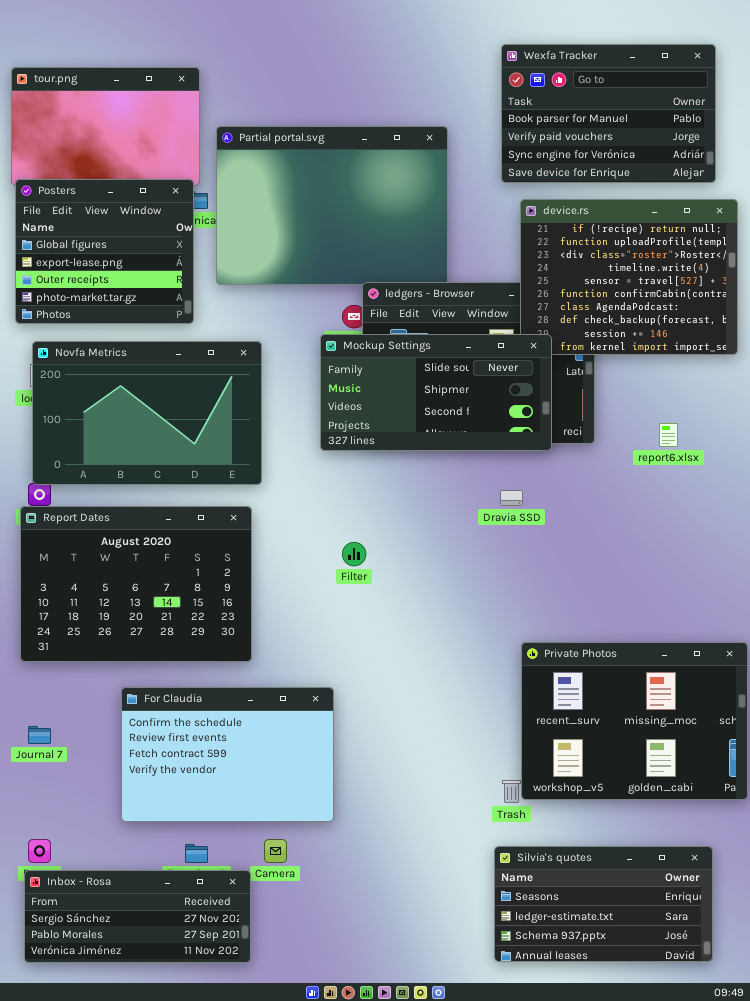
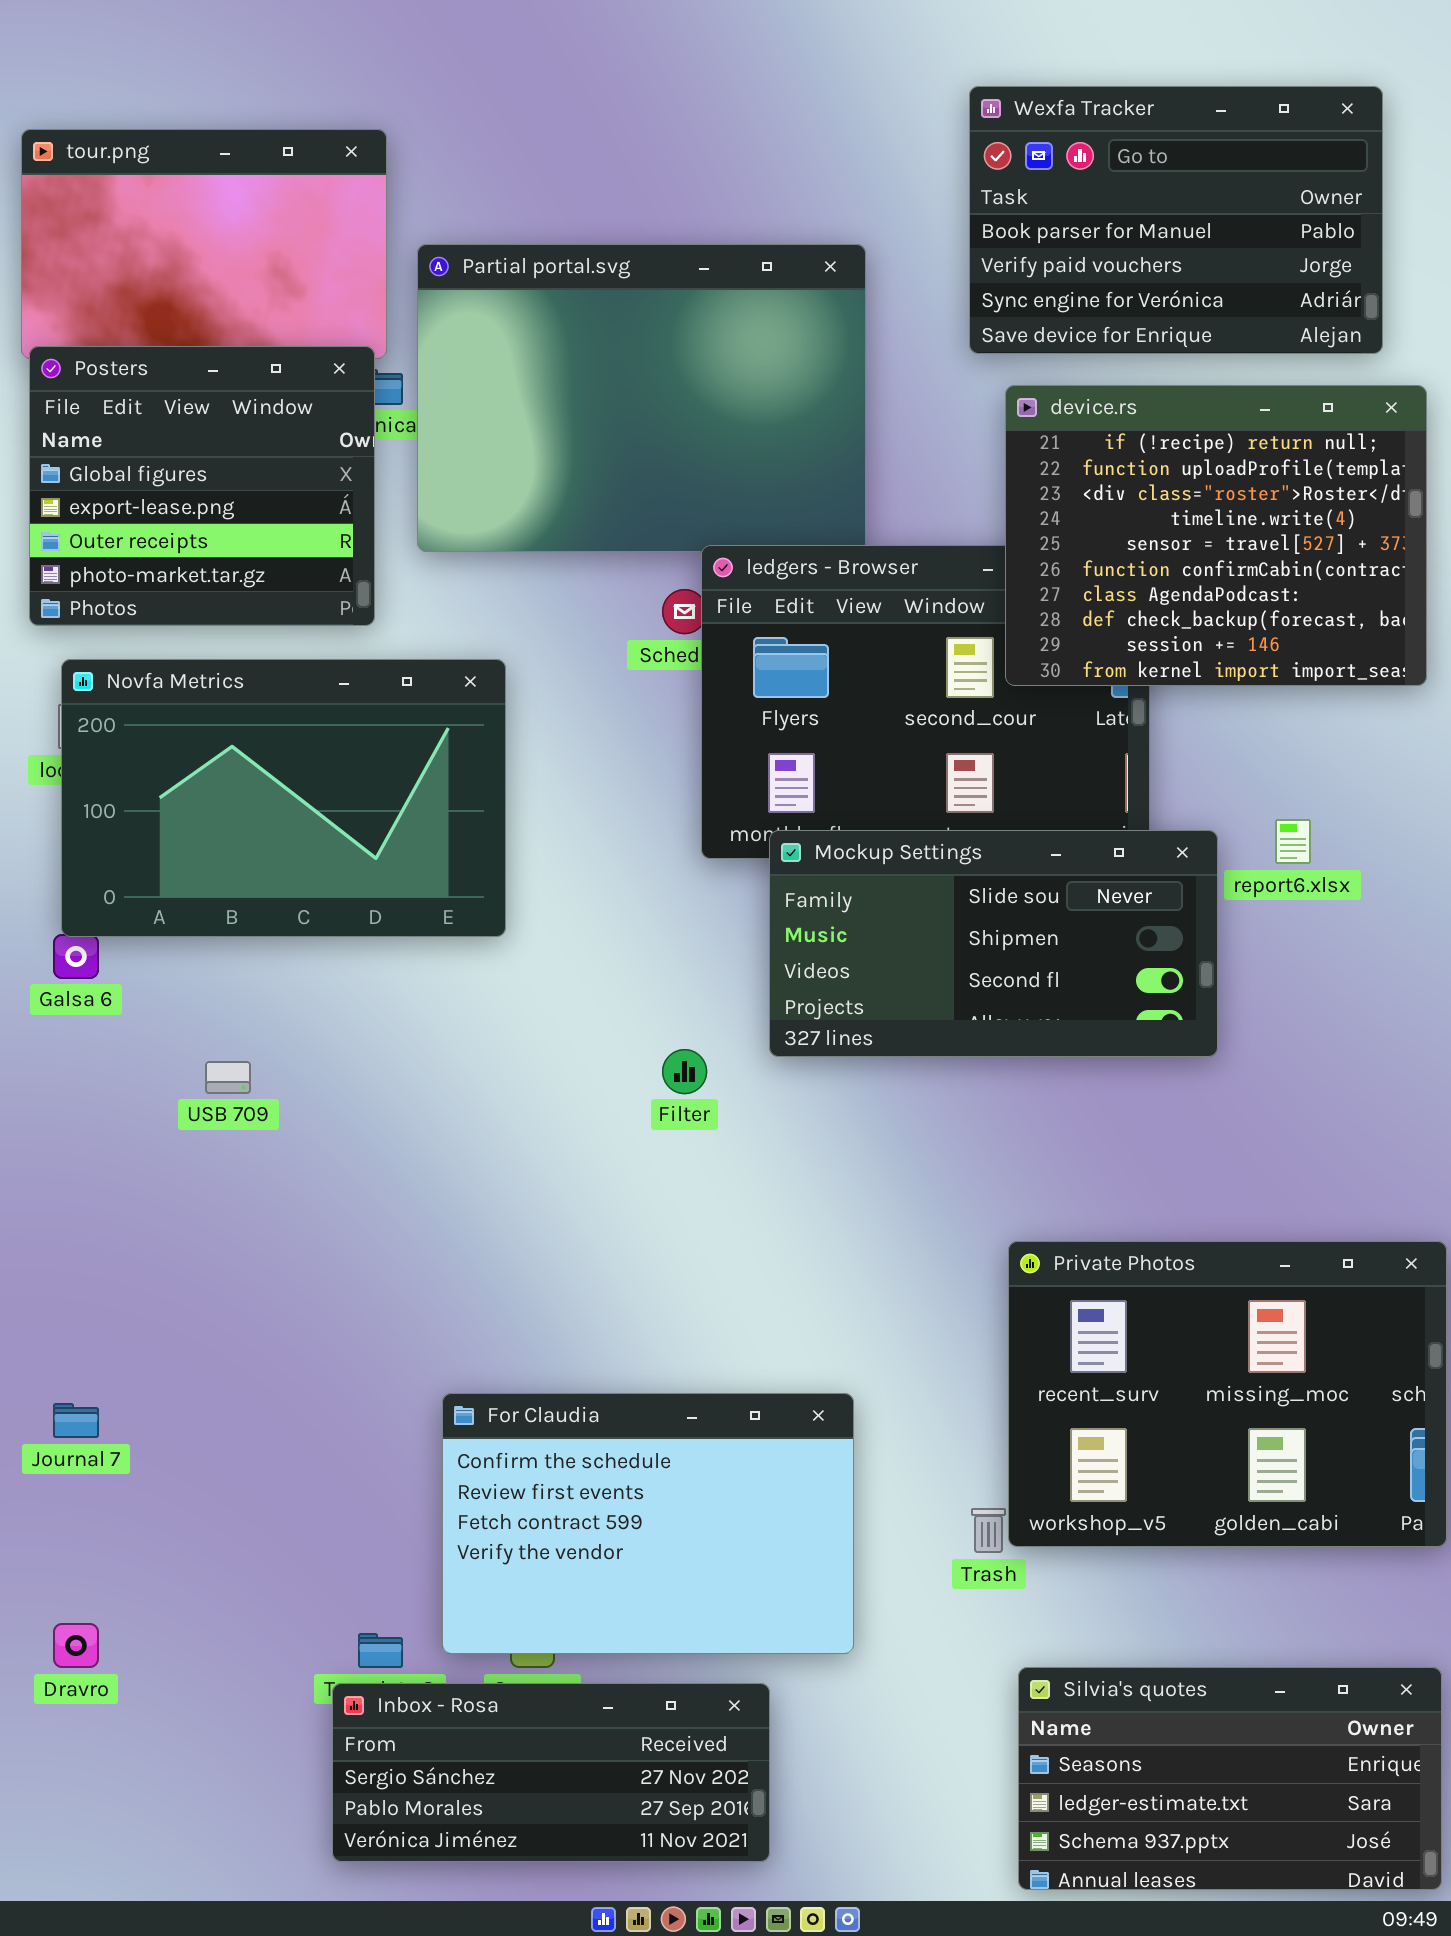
Mockup Settings: [320,334,552,451] -> [769,830,1218,1057], moved
Report Dates: [20,506,252,662] -> none, closed
For Claudia: [121,687,334,822] -> [442,1393,854,1654], moved
Silvia's quotes: [494,846,713,962] -> [1018,1667,1442,1890], moved
Inbox - Rosa: [24,870,251,963] -> [332,1683,770,1862], moved

